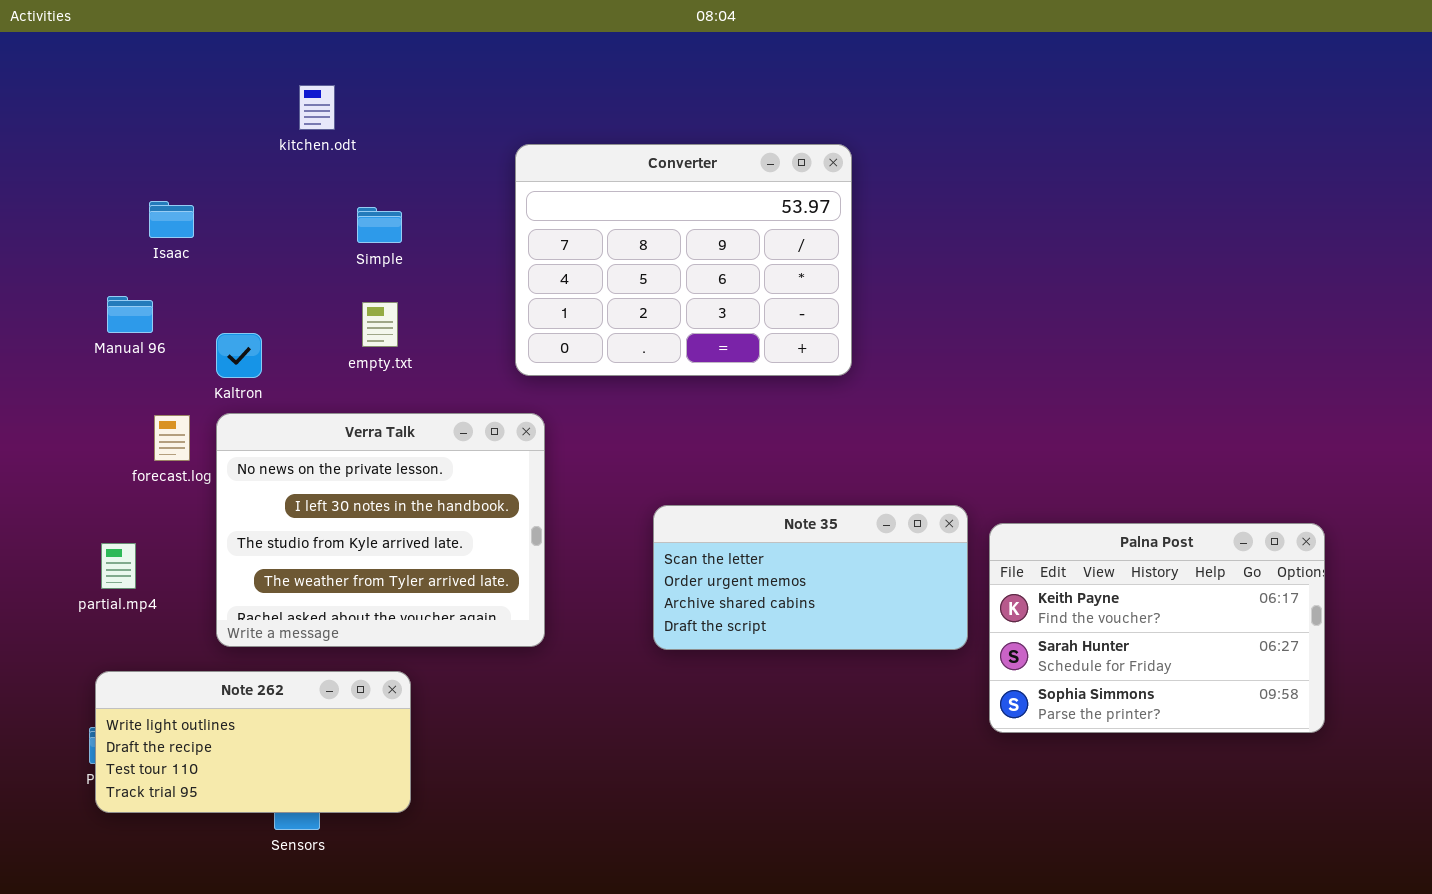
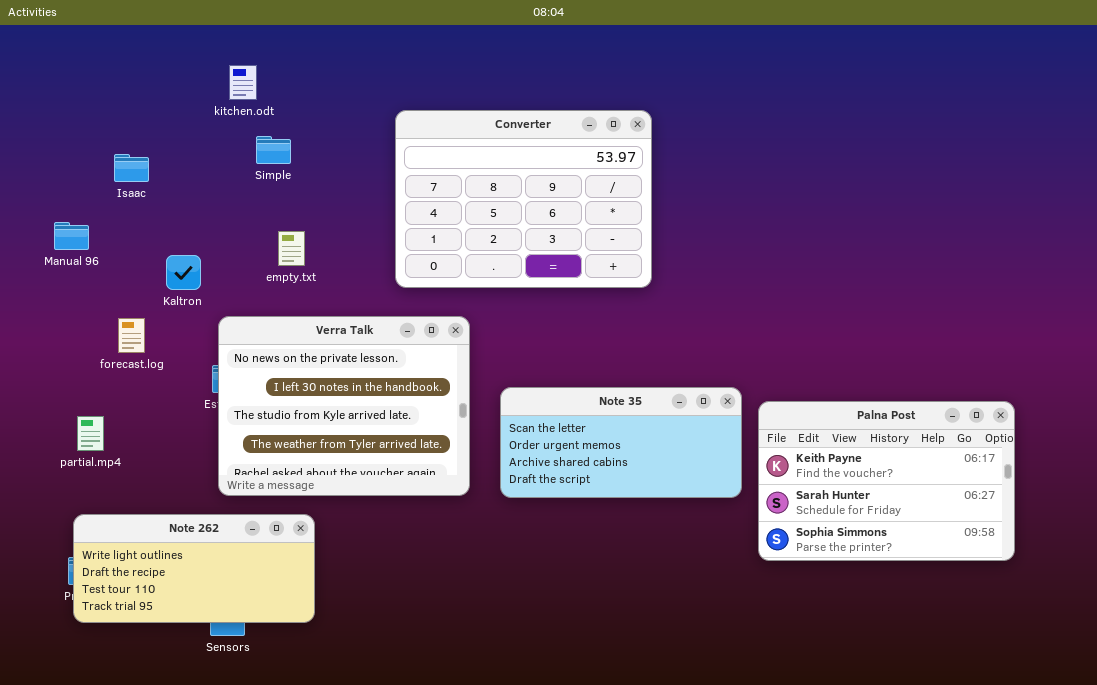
Simple: [357,207,402,243] -> [256,136,291,164], moved
Manual 96: [107,296,153,333] -> [54,222,89,250], moved
Verra Talk: [216,413,545,647] -> [218,316,470,496], moved

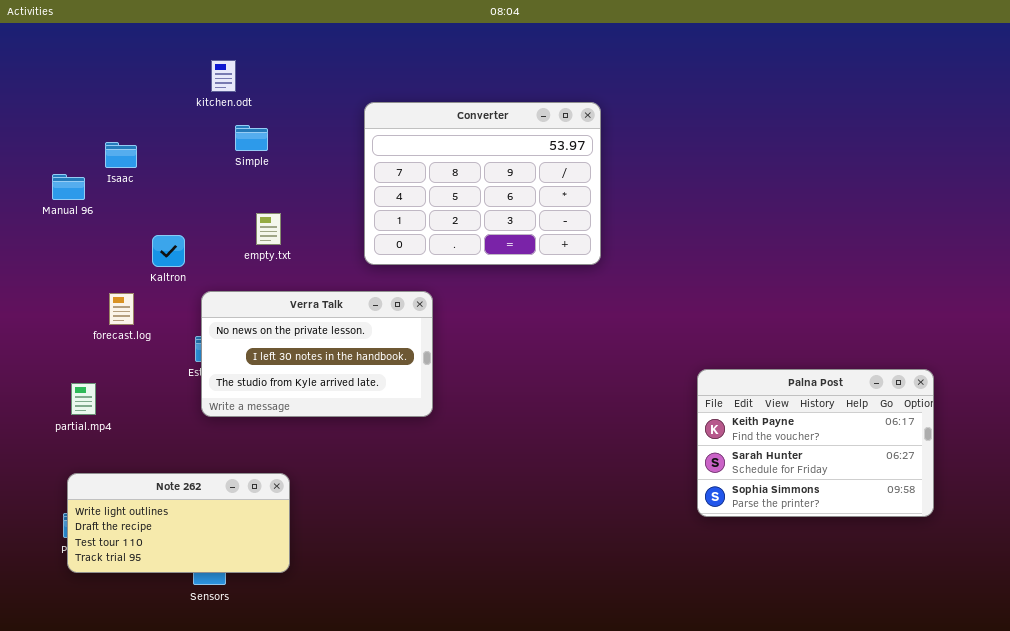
Manual 96: [54,222,89,250] -> [52,174,85,200], moved
Verra Talk: [218,316,470,496] -> [201,291,433,417], resized
Note 35: [500,387,742,498] -> none, closed

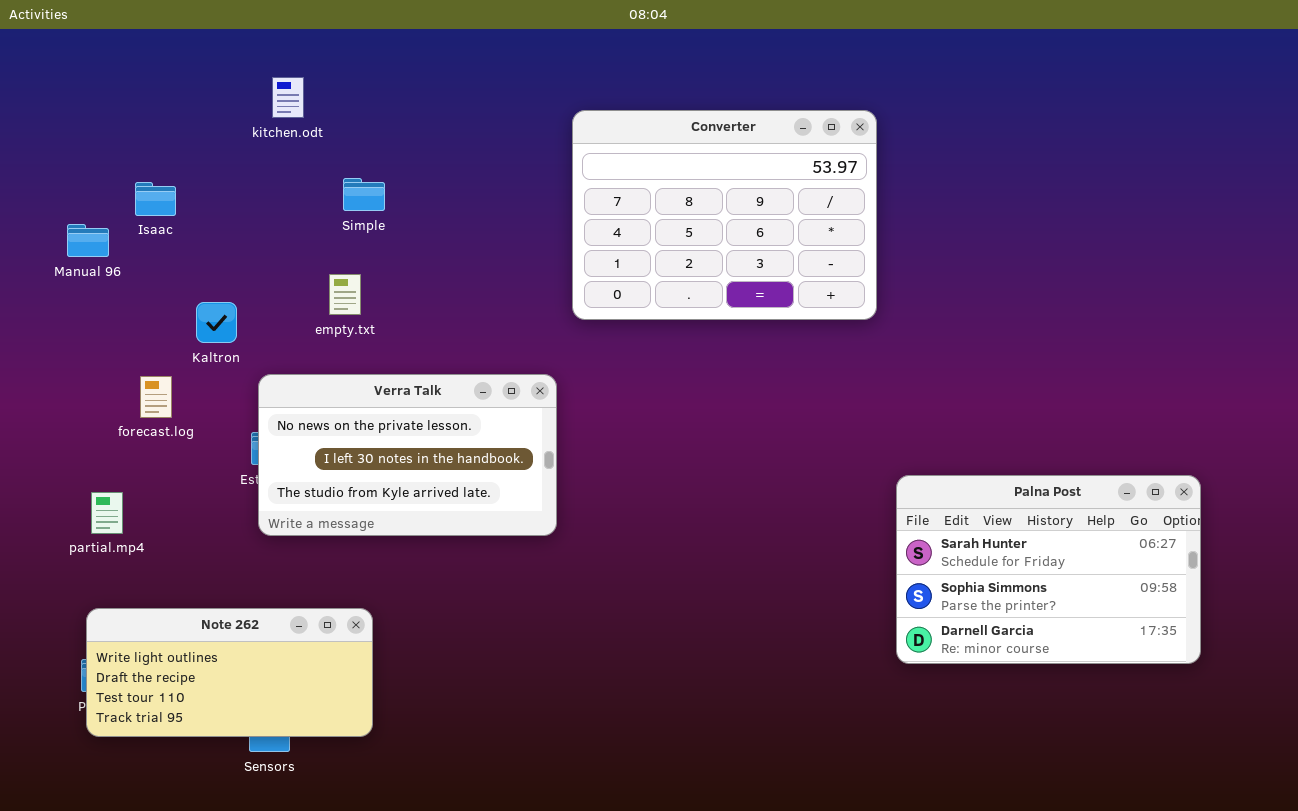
Converter: [364,102,601,265] -> [572,110,877,320], moved
Simple: [235,125,268,151] -> [343,178,385,211], moved
Palna Post: [697,369,934,517] -> [896,475,1201,664], scrolled down 1 row

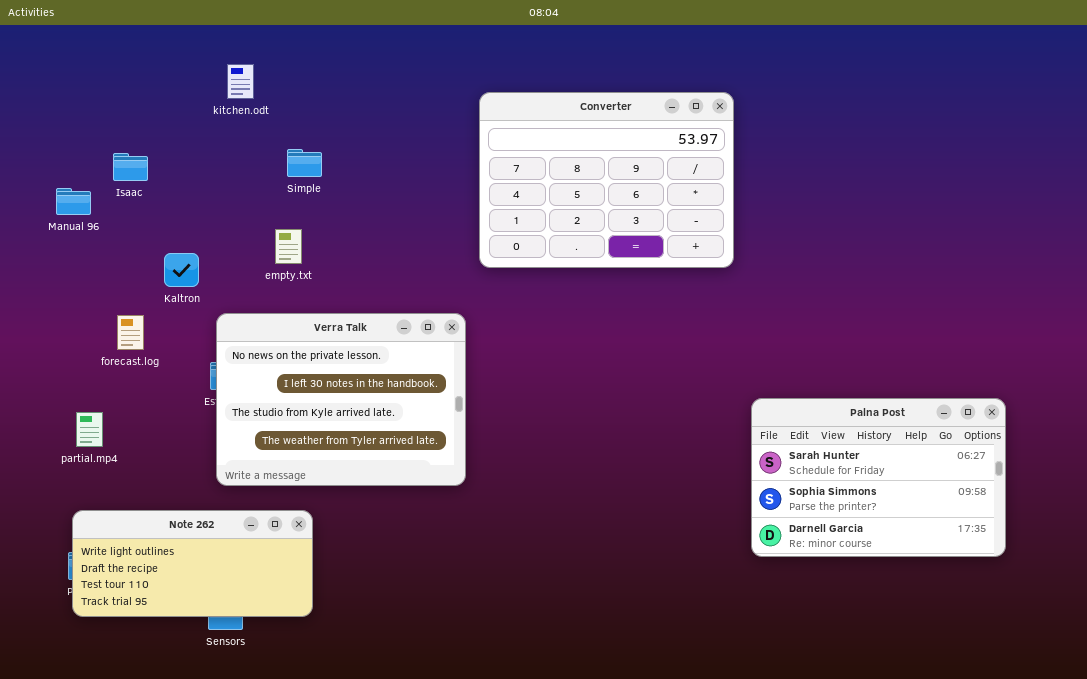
Verra Talk: [258,374,557,536] -> [216,313,466,486], resized

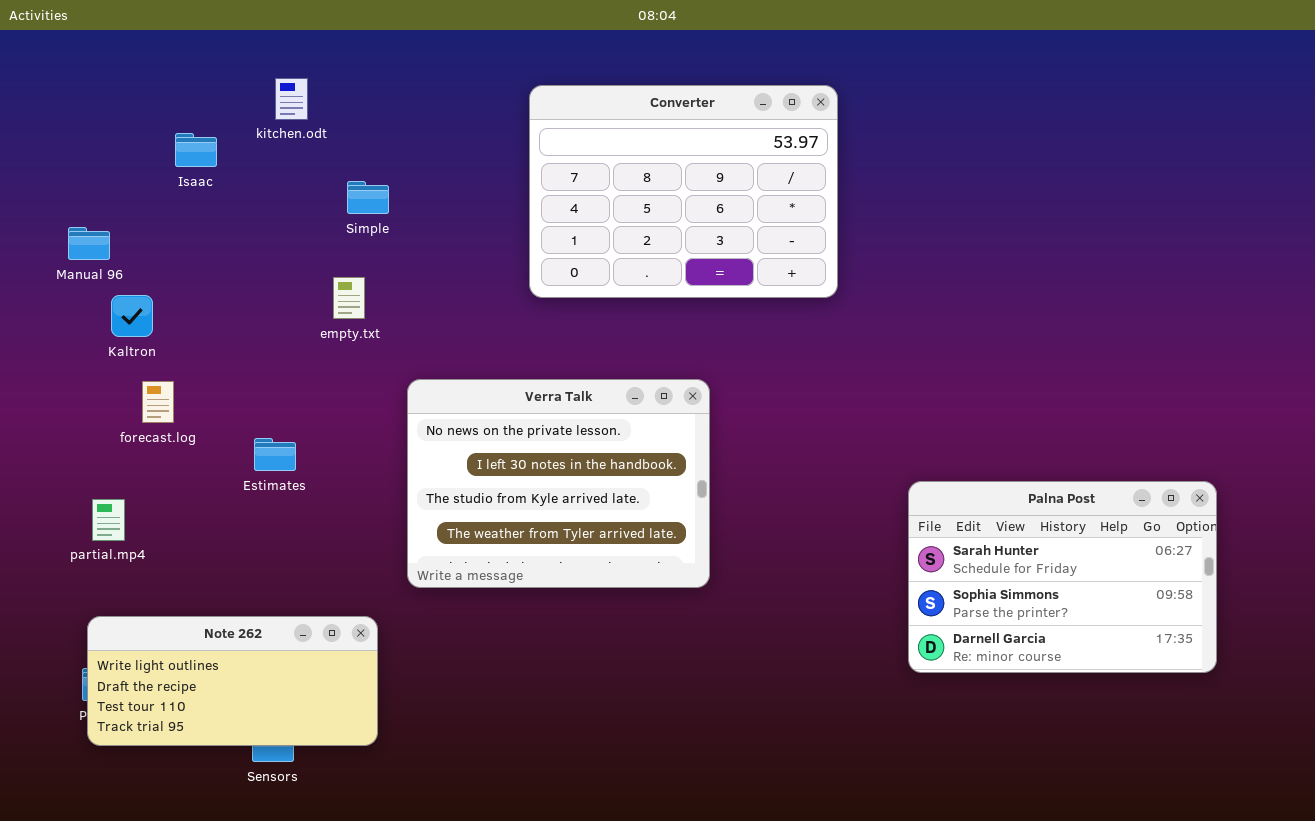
Converter: [479,92,734,268] -> [529,85,838,298], moved
Isaac: [113,153,148,181] -> [175,133,217,167], moved
Kaltron: [164,253,199,287] -> [111,295,153,337], moved
Verra Talk: [216,313,466,486] -> [407,379,710,588], moved

